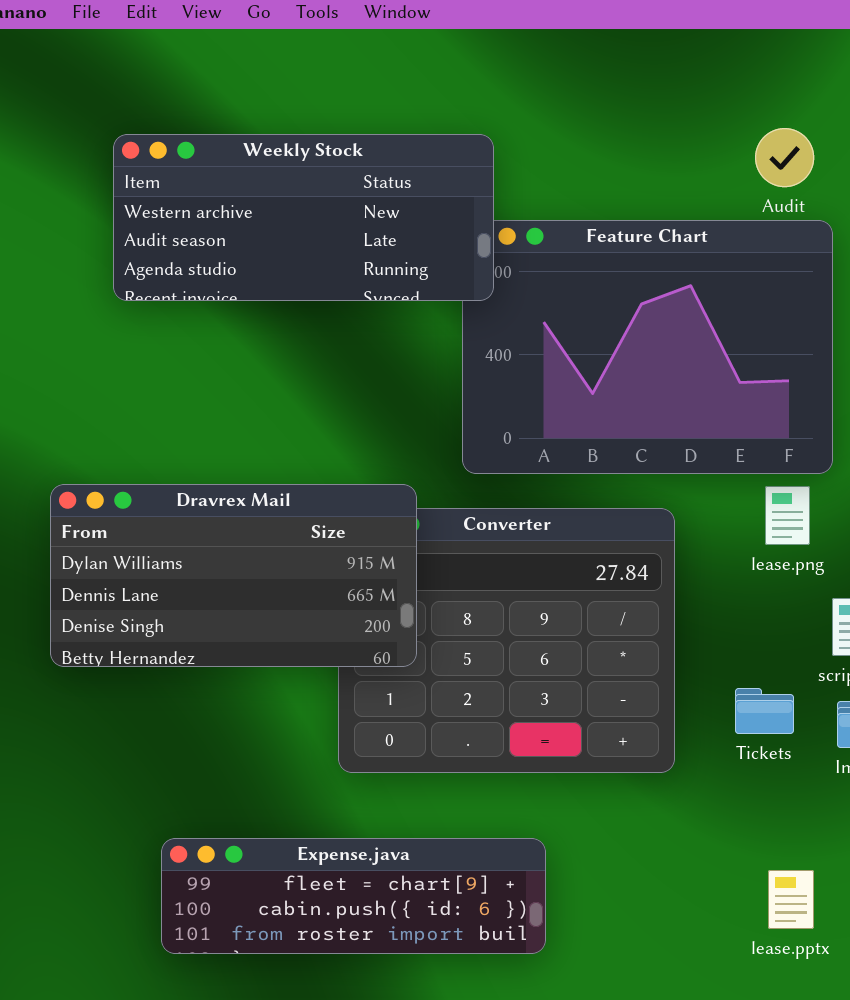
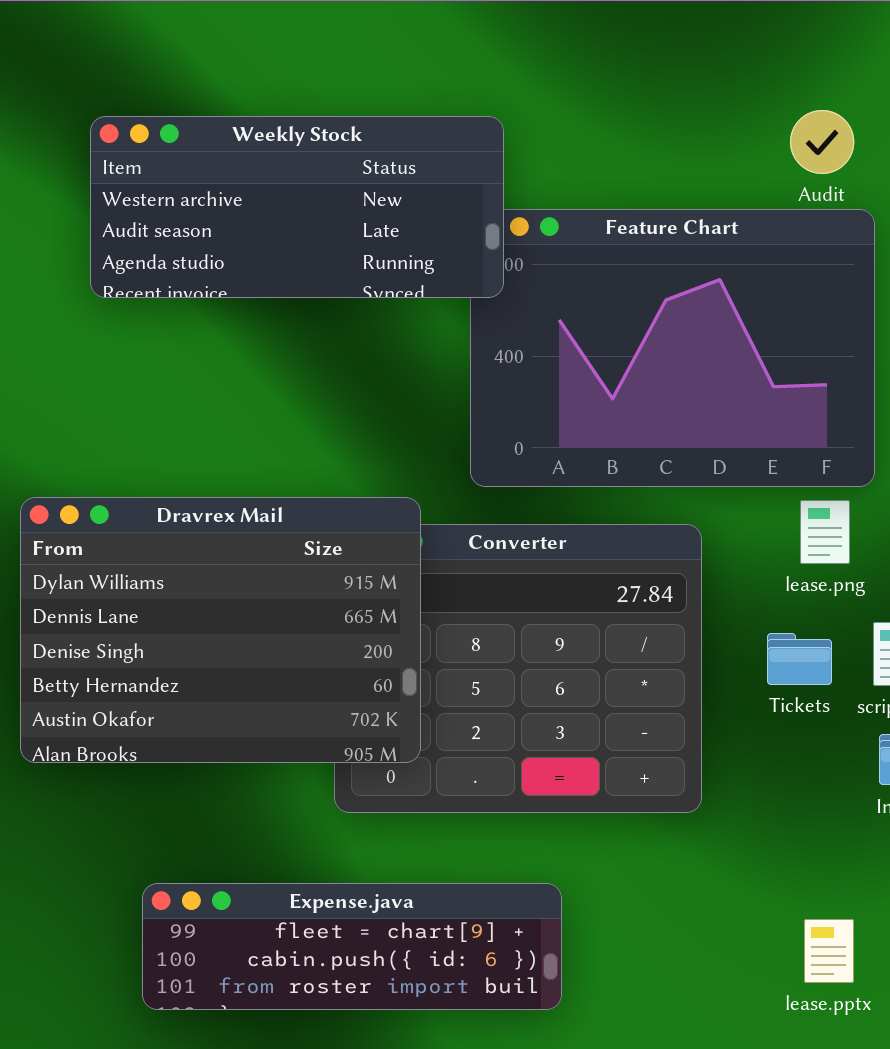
Dravrex Mail: [50,484,417,667] -> [20,497,421,763], resized
Tickets: [735,688,794,734] -> [767,633,832,685], moved

